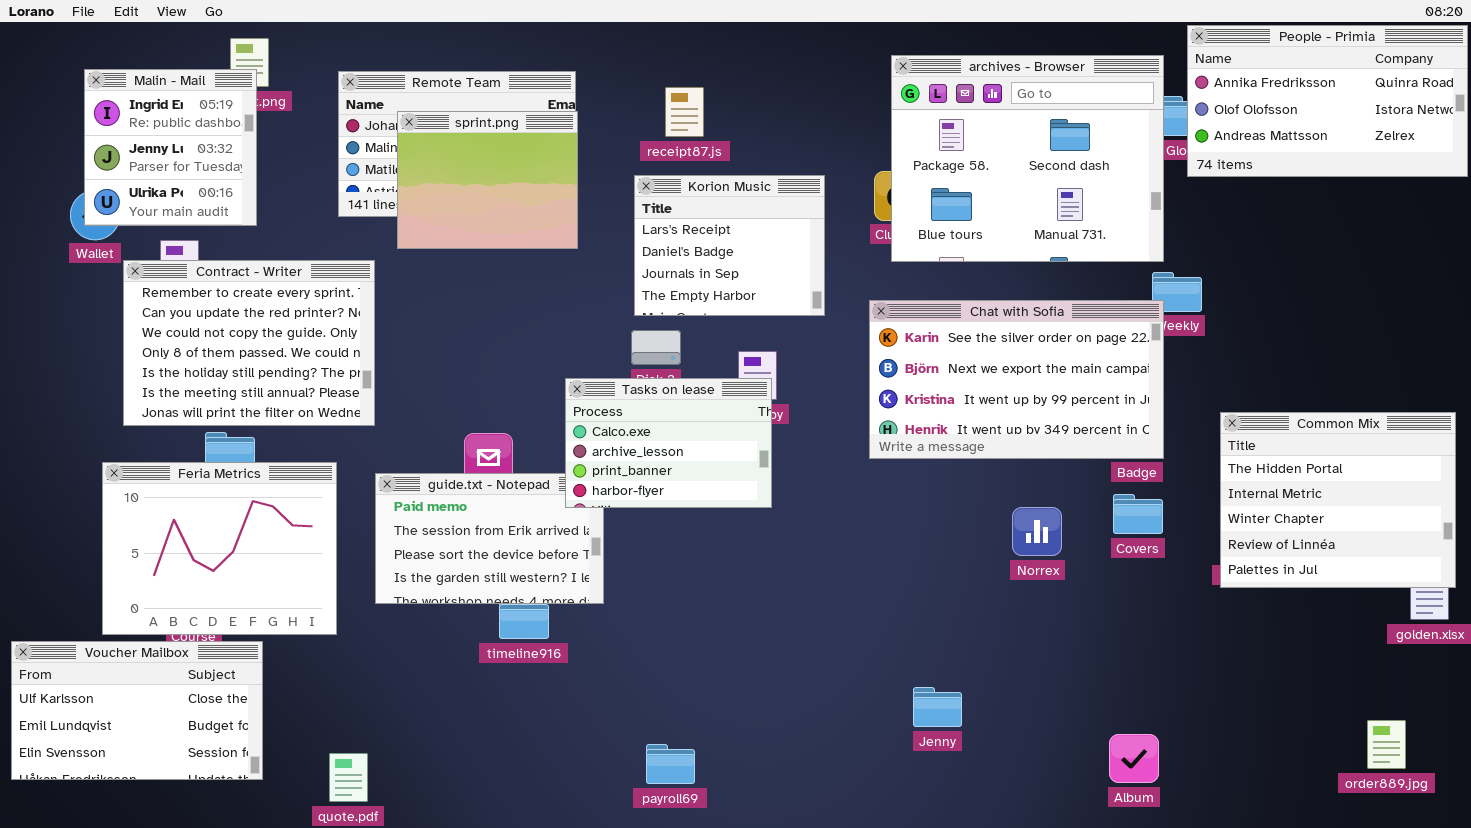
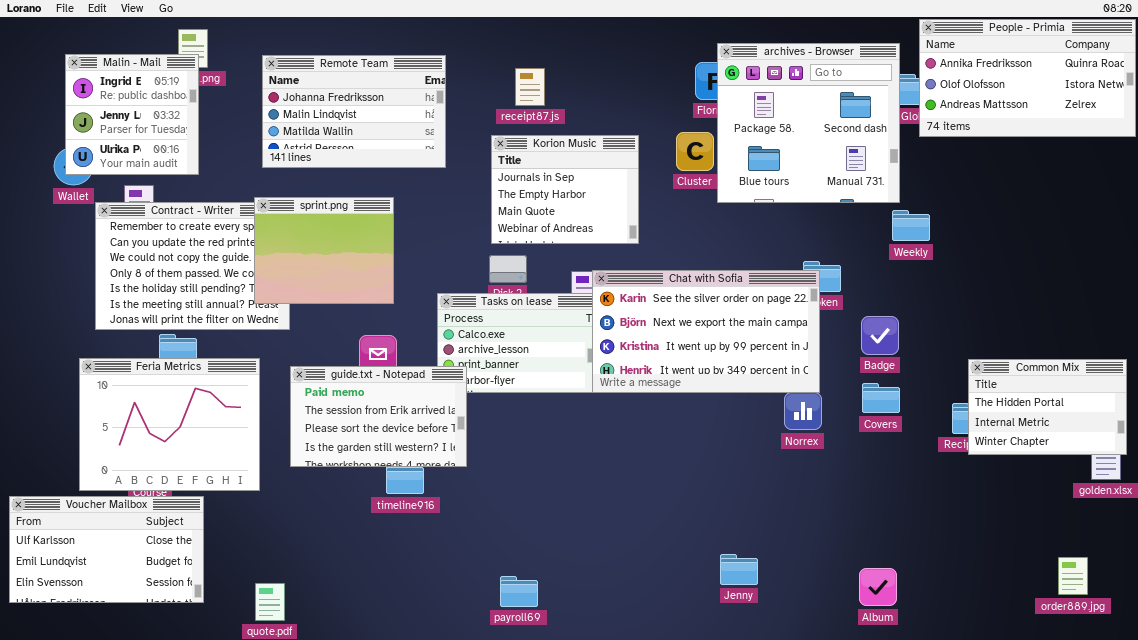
archives - Browser: [891,55,1164,262] -> [717,43,900,203], resized
sprint.png: [397,111,578,249] -> [254,197,394,304], moved
Korion Music: [634,175,825,316] -> [491,135,639,244], scrolled down 2 rows
Chat with Sofia: [869,300,1164,459] -> [592,270,820,393], moved
Common Mix: [1220,412,1456,588] -> [968,359,1127,455], resized
guide.txt - Notepad: [375,473,604,604] -> [290,366,467,467], raised
Jenny: [913,687,962,727] -> [720,554,758,585], moved

